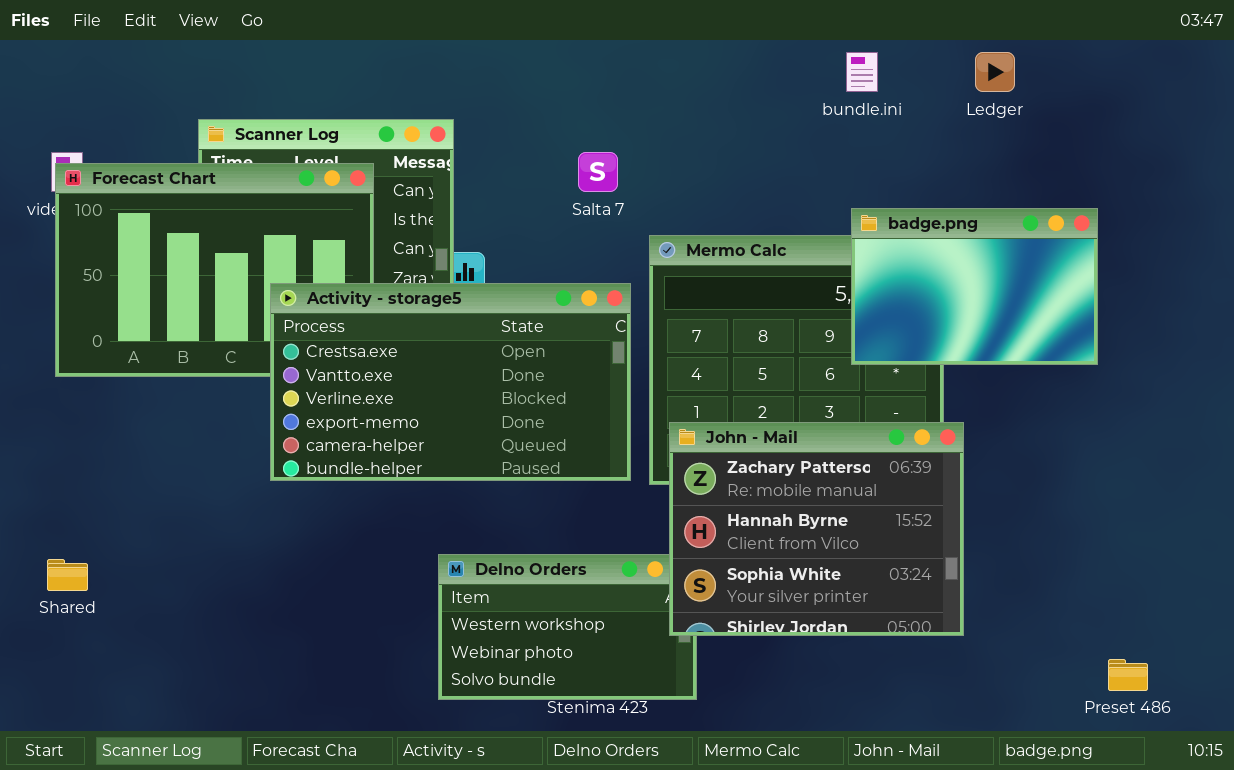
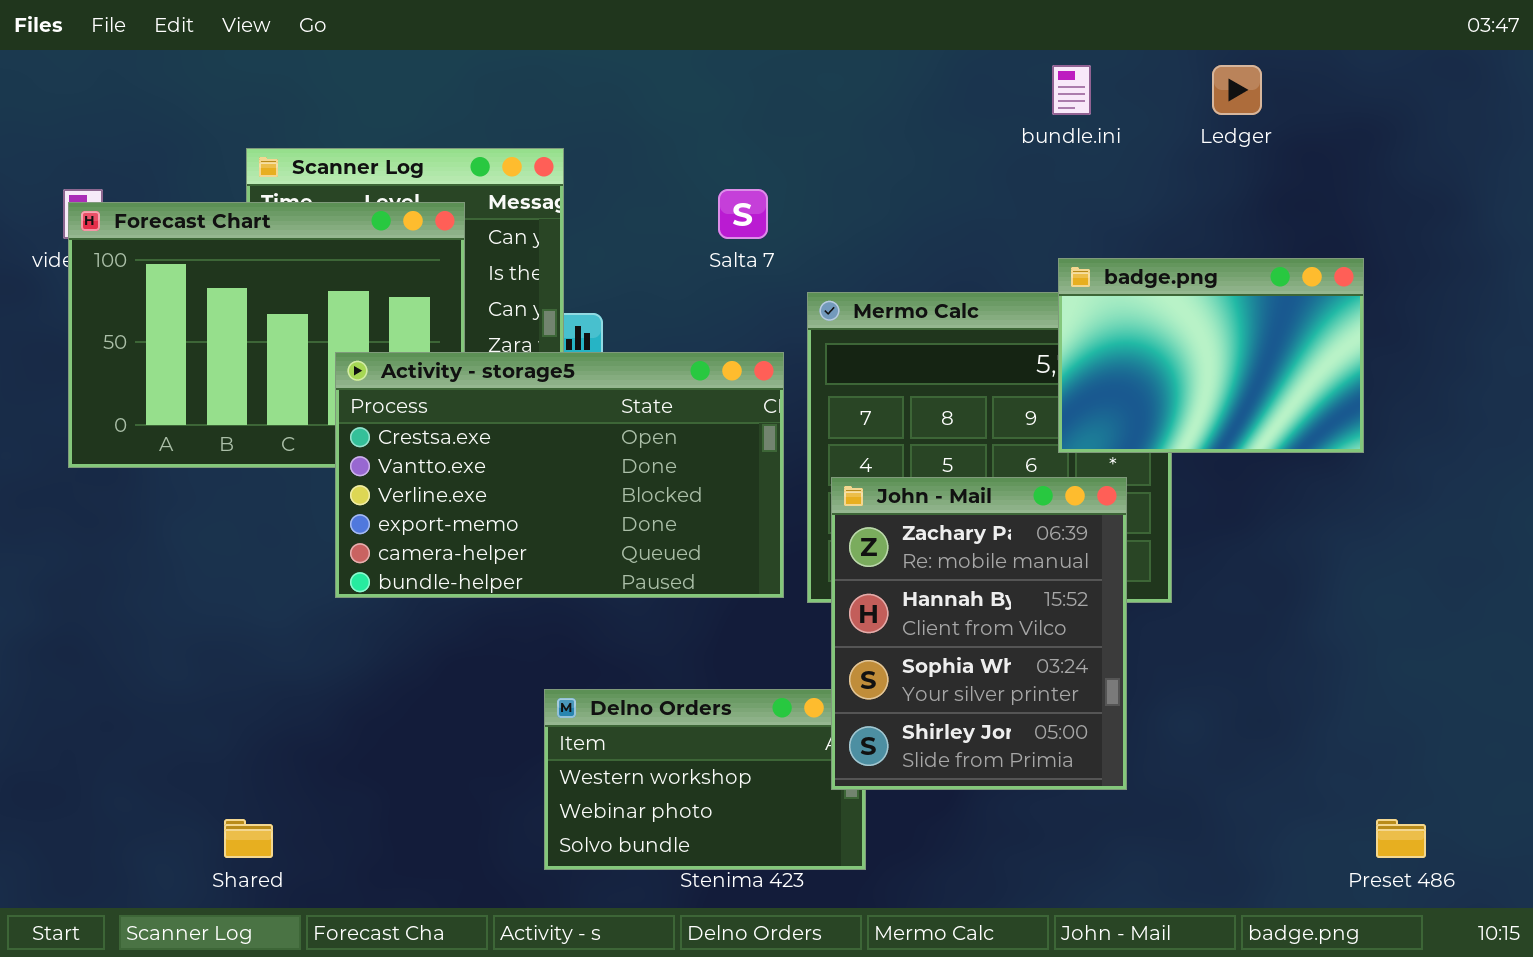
John - Mail: [669,422,964,636] -> [831,477,1127,790], resized
Shared: [47,559,88,591] -> [224,819,273,858], moved

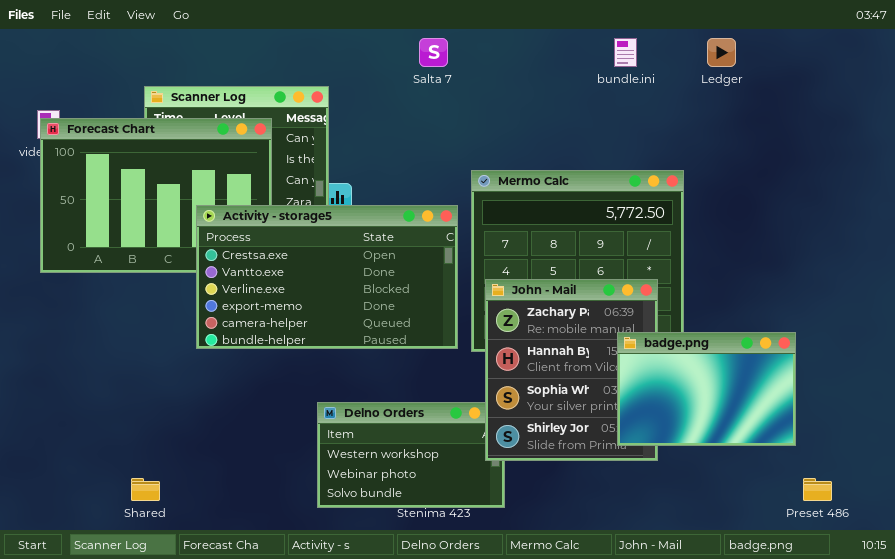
Salta 7: [718,189,768,239] -> [419,38,448,67], moved
badge.png: [1058,258,1364,453] -> [617,332,796,446], moved

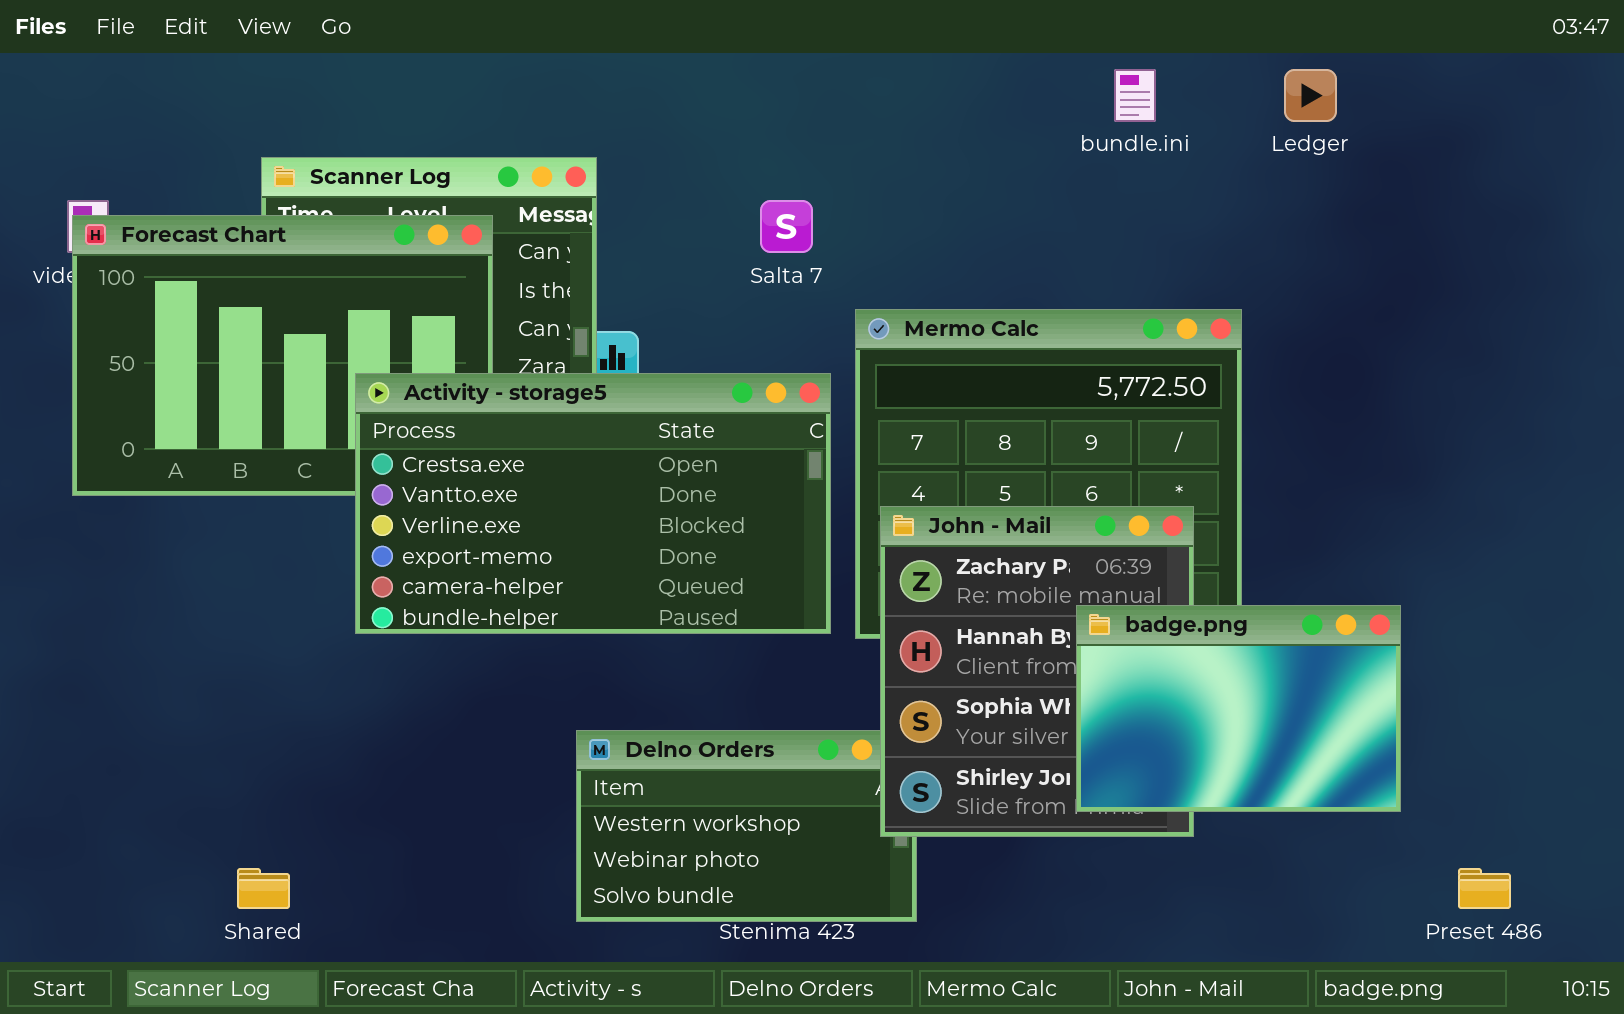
Salta 7: [419,38,448,67] -> [760,200,813,253], moved
badge.png: [617,332,796,446] -> [1076,605,1401,812], moved

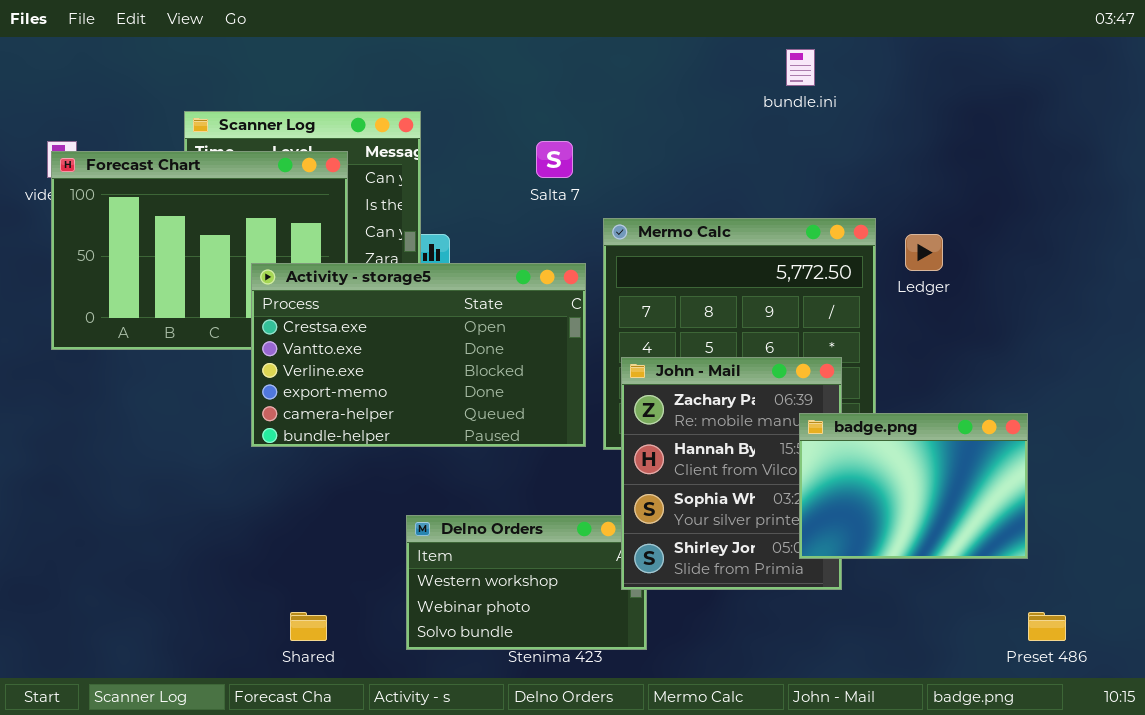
Ledger: [1284,69,1337,122] -> [905,234,943,271], moved
badge.png: [1076,605,1401,812] -> [799,413,1028,559], moved
Shared: [237,868,290,909] -> [290,612,327,641], moved

